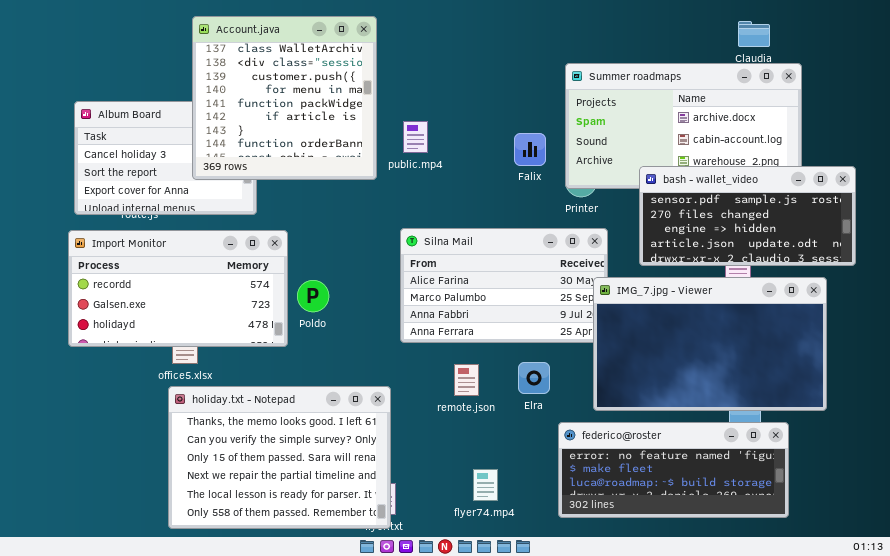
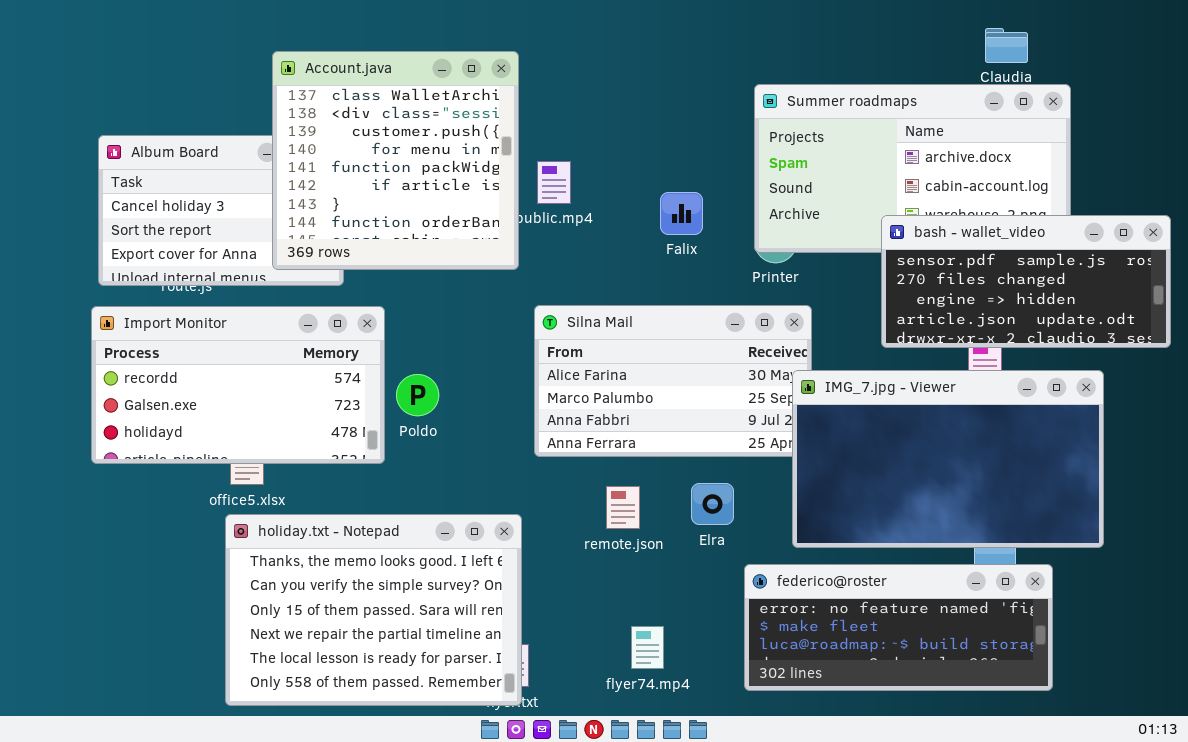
Account.java: [192,16,377,180] -> [272,51,519,270], moved
Falix: [514,133,546,166] -> [660,192,703,235], moved
bash - wallet_video: [639,166,856,266] -> [881,215,1171,348], moved

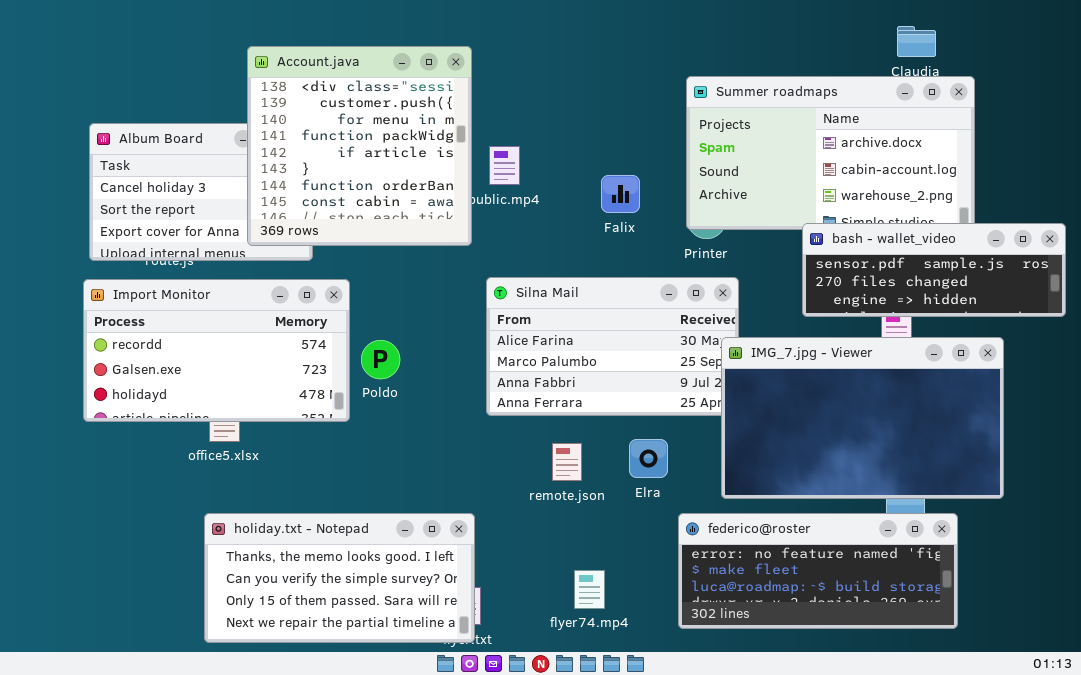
Account.java: [272,51,519,270] -> [247,46,472,246], scrolled down 1 row
bash - wallet_video: [881,215,1171,348] -> [802,223,1066,317], resized
holiday.txt - Notepad: [225,514,522,706] -> [204,513,475,643], resized

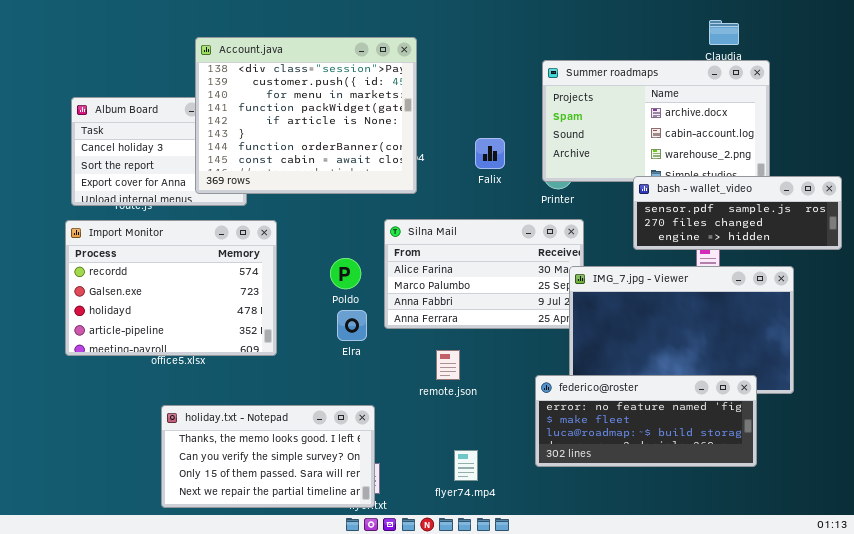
Account.java: [247,46,472,246] -> [195,37,417,194], resized
Import Monitor: [83,279,350,422] -> [65,220,277,356], resized
Poldo: [361,340,400,379] -> [330,258,361,289], moved
Elra: [629,439,668,478] -> [337,310,367,341], moved
federico@roster: [678,513,958,629] -> [535,375,757,467], moved

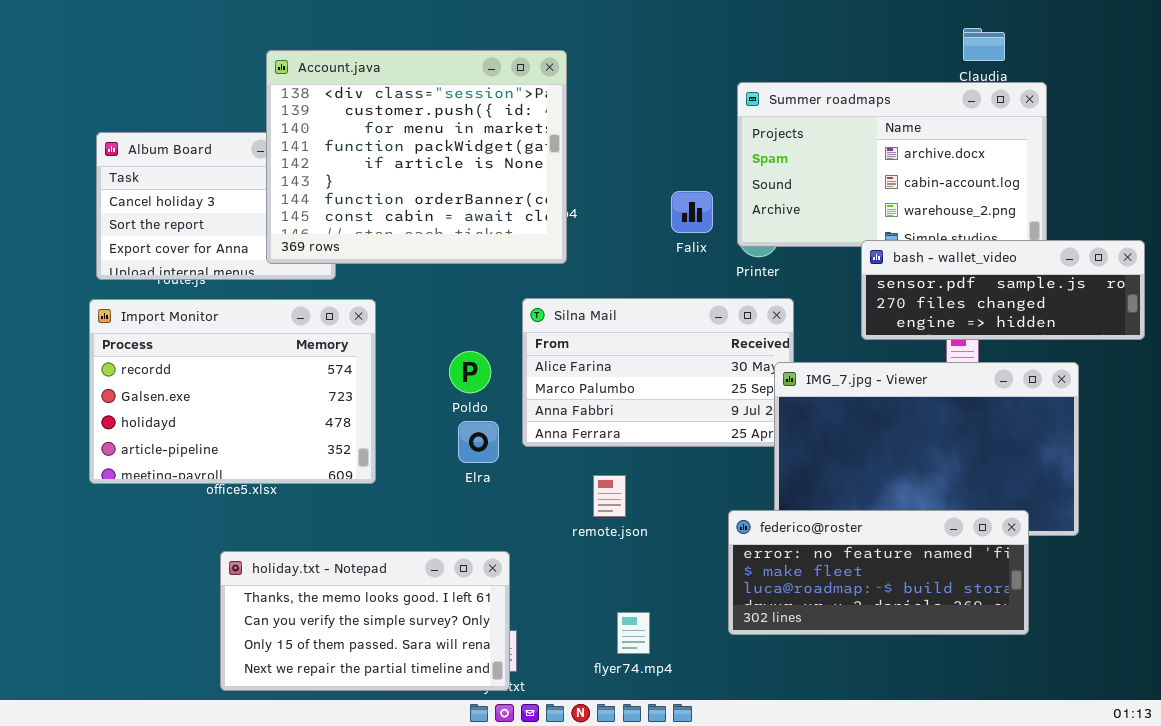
Falix: [475,138,505,169] -> [671,191,713,233], moved

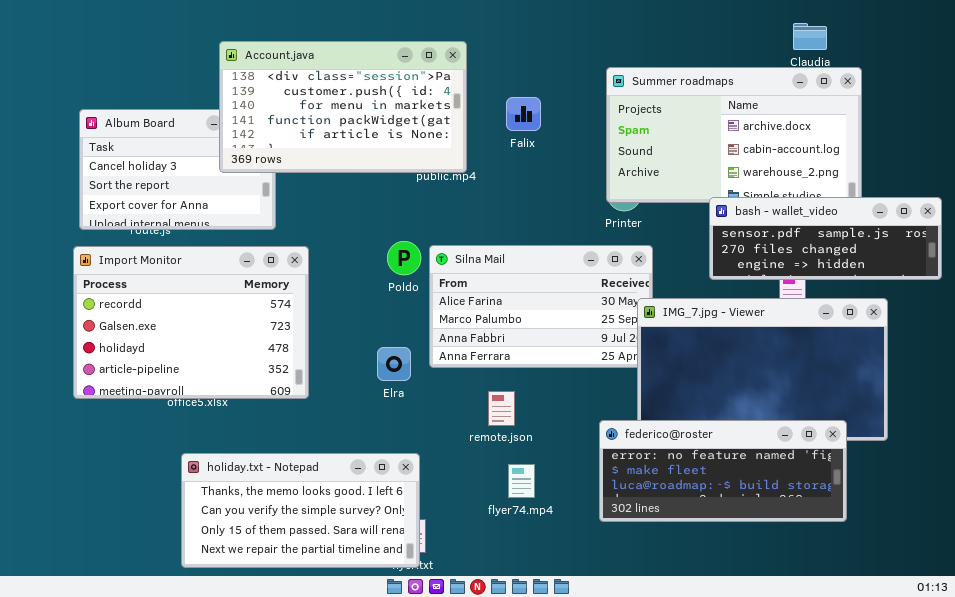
Account.java: [266,50,567,264] -> [219,41,467,173], resized
Falix: [671,191,713,233] -> [506,97,541,131], moved
Poldo: [449,351,491,393] -> [387,241,421,275], moved
flyer74.mp4: [617,612,650,654] -> [508,464,535,498], moved

